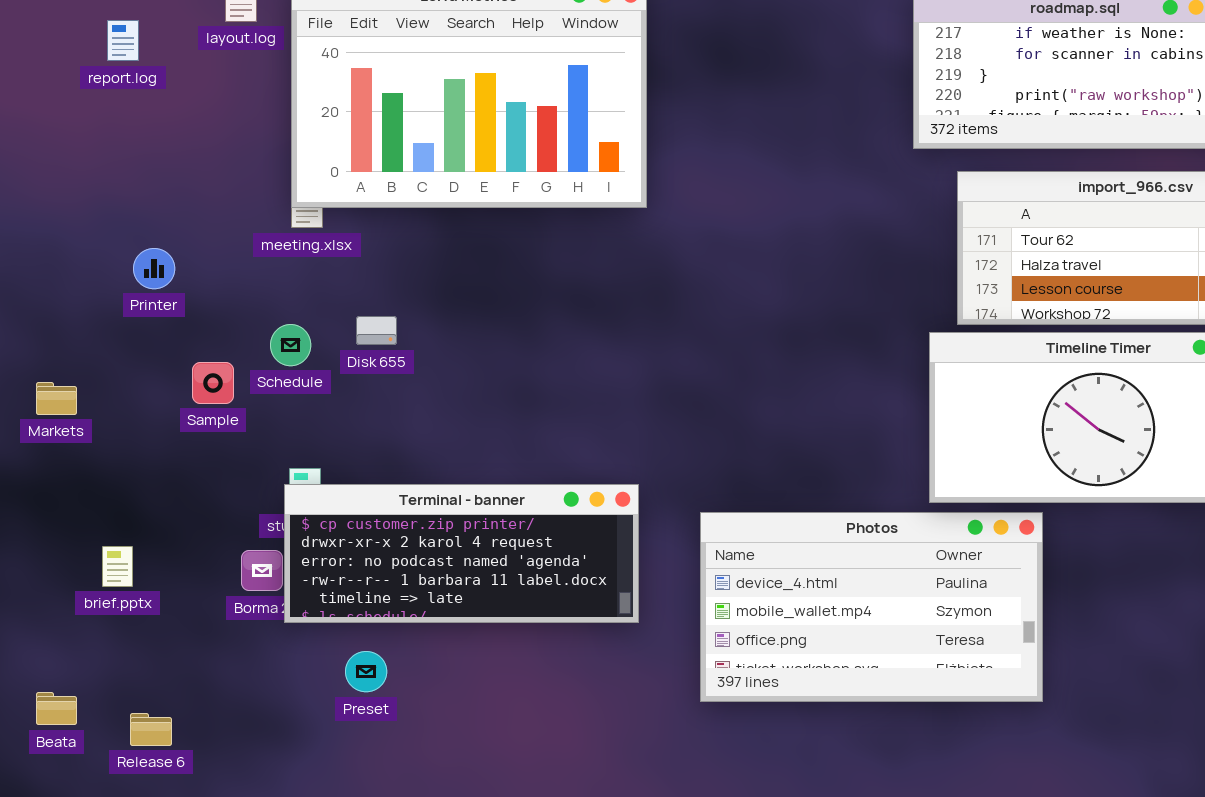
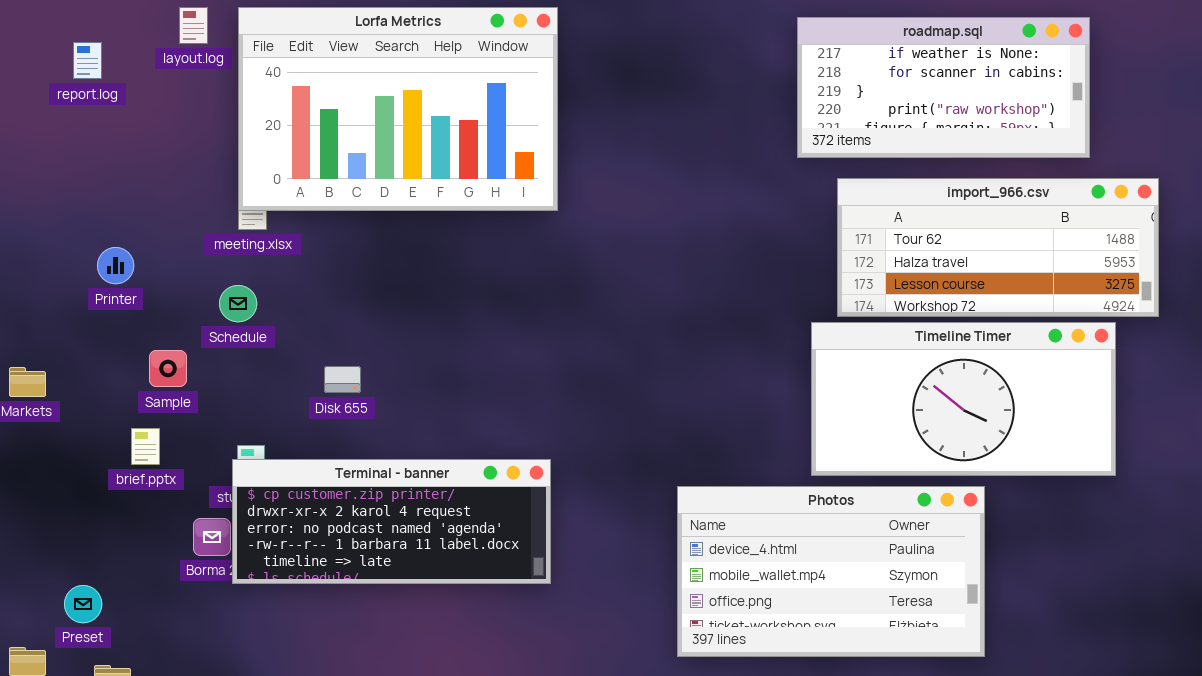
Disk 655: [356,316,397,345] -> [324,366,361,393], moved
Schedule: [270,324,311,366] -> [219,285,257,322], moved
Photos: [700,512,1043,702] -> [677,486,985,657], moved
brief.pptx: [102,546,133,587] -> [131,428,160,465], moved
Preset: [345,651,387,692] -> [64,585,102,623], moved

